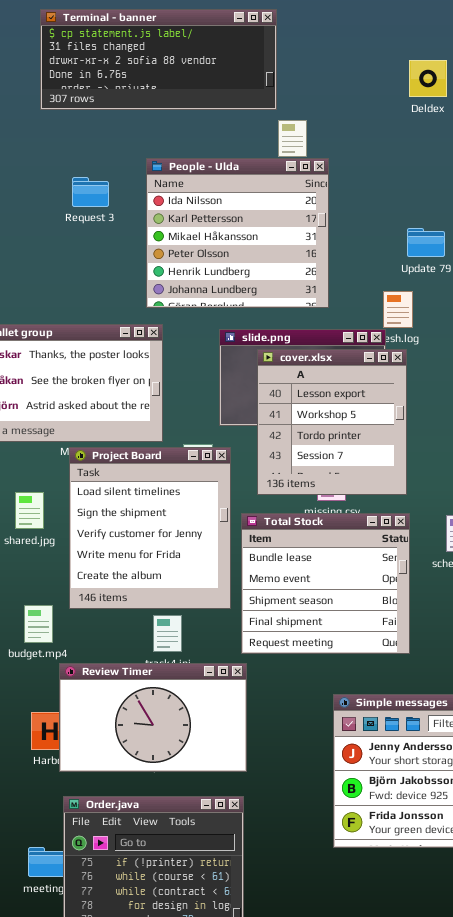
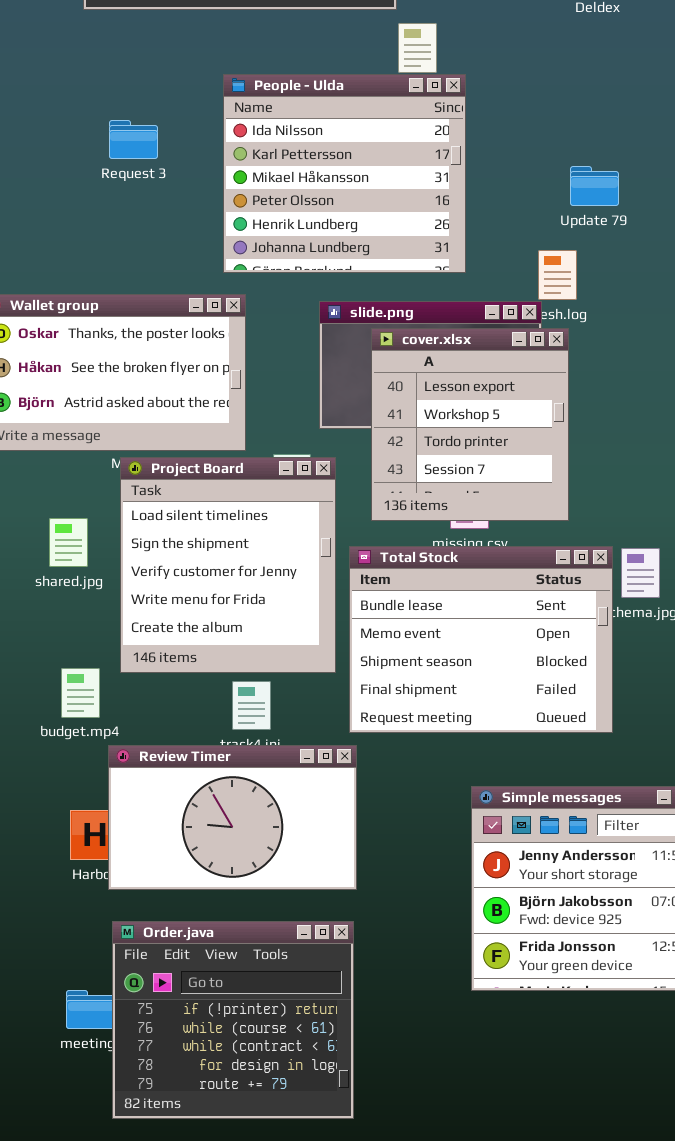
Request 3: [72,177,109,207] -> [109,120,158,159], moved
Total Stock: [241,513,410,654] -> [349,546,613,733], resized

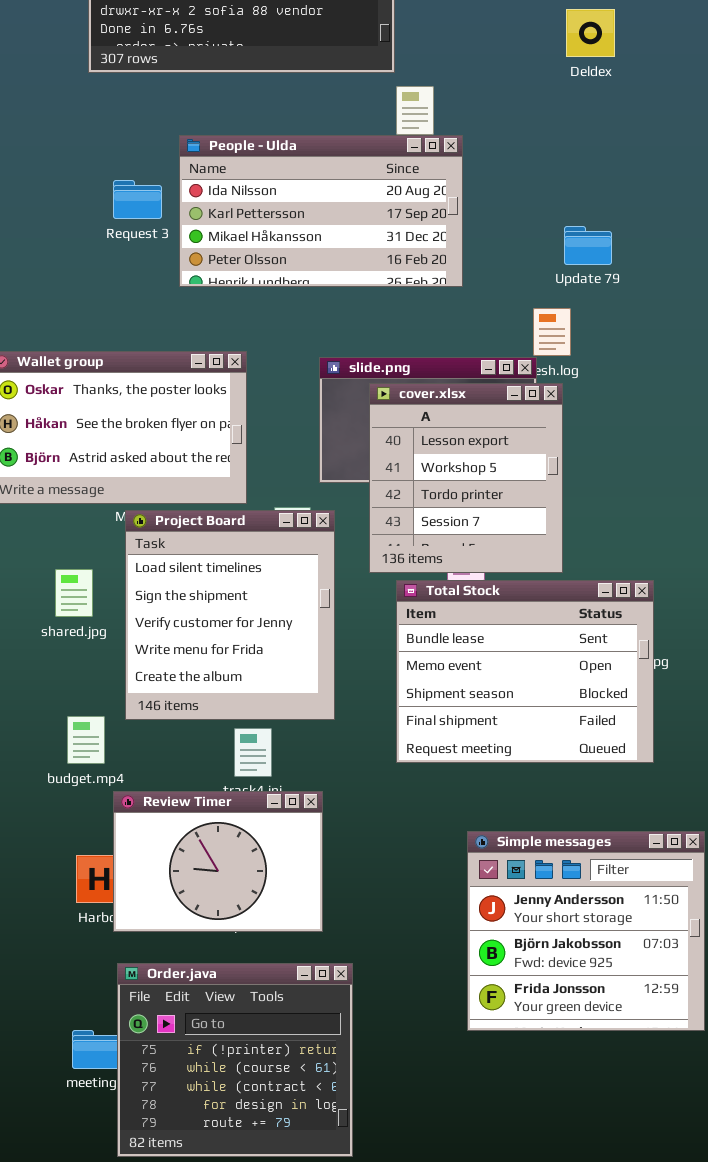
People - Ulda: [223,74,466,273] -> [179,135,463,287], resized
Total Stock: [349,546,613,733] -> [396,580,654,763], moved
Review Timer: [108,745,357,890] -> [113,791,323,932], resized

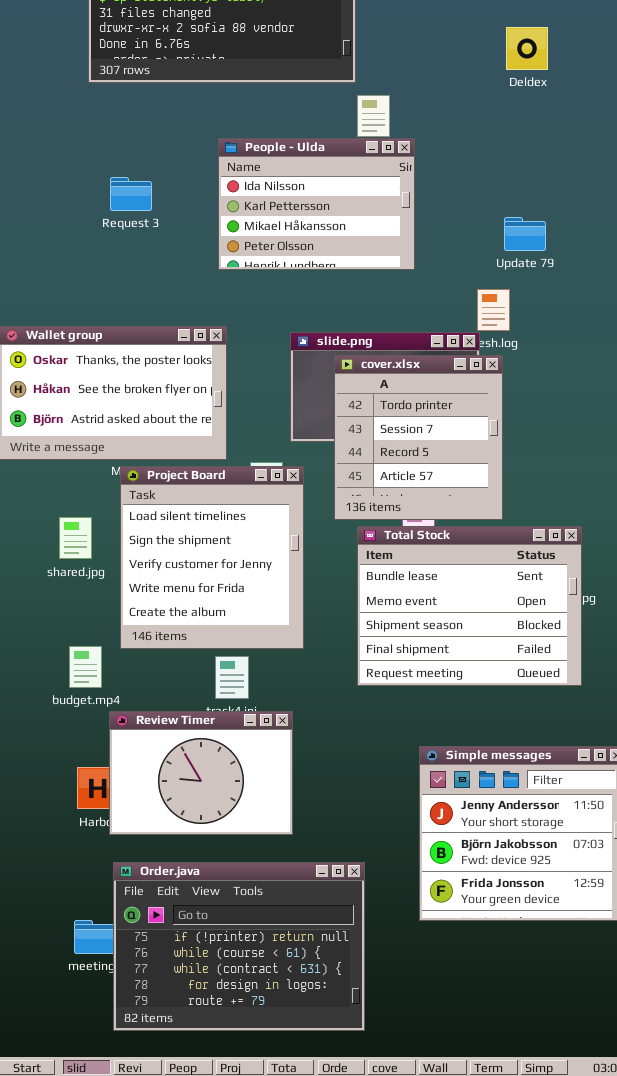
People - Ulda: [179,135,463,287] -> [218,138,415,270], resized
cover.xlsx: [369,383,563,573] -> [334,355,503,520], scrolled down 2 rows
Order.java: [117,963,353,1157] -> [113,862,365,1031], resized

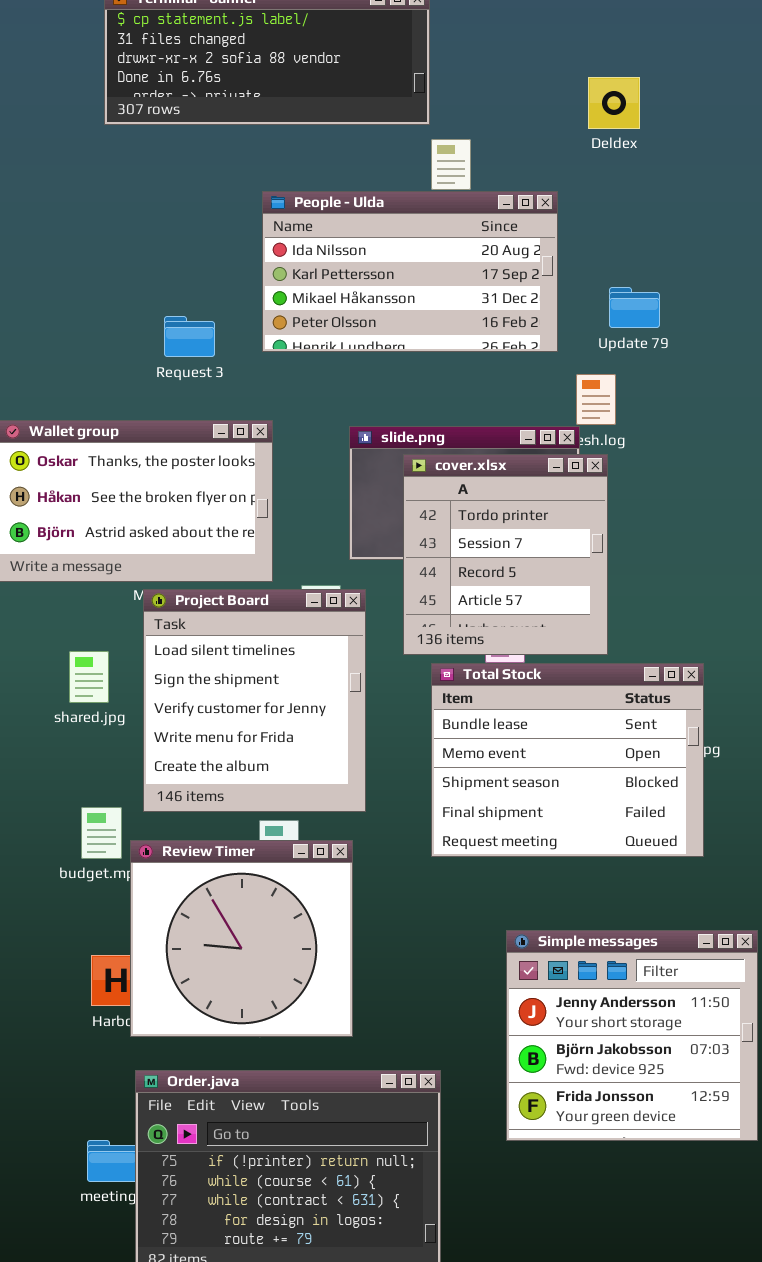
Deldex: [506,27,548,70] -> [588,77,640,129], moved
People - Ulda: [218,138,415,270] -> [262,191,558,352], resized
Request 3: [110,177,152,211] -> [164,316,215,357], moved
Review Timer: [109,711,293,835] -> [130,840,353,1037], resized

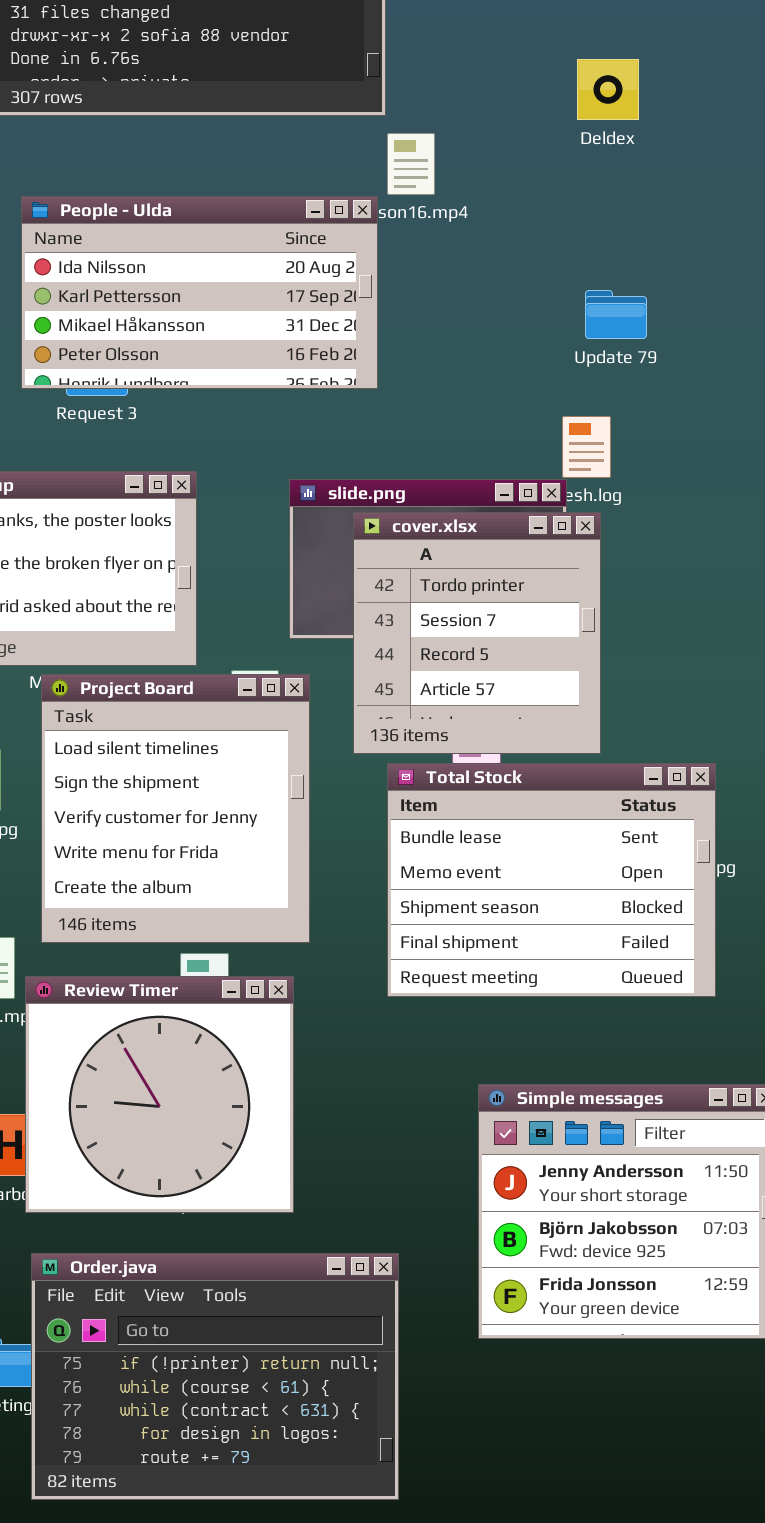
People - Ulda: [262,191,558,352] -> [21,196,378,389], moved
Update 79: [609,287,660,328] -> [585,290,647,339], moved

